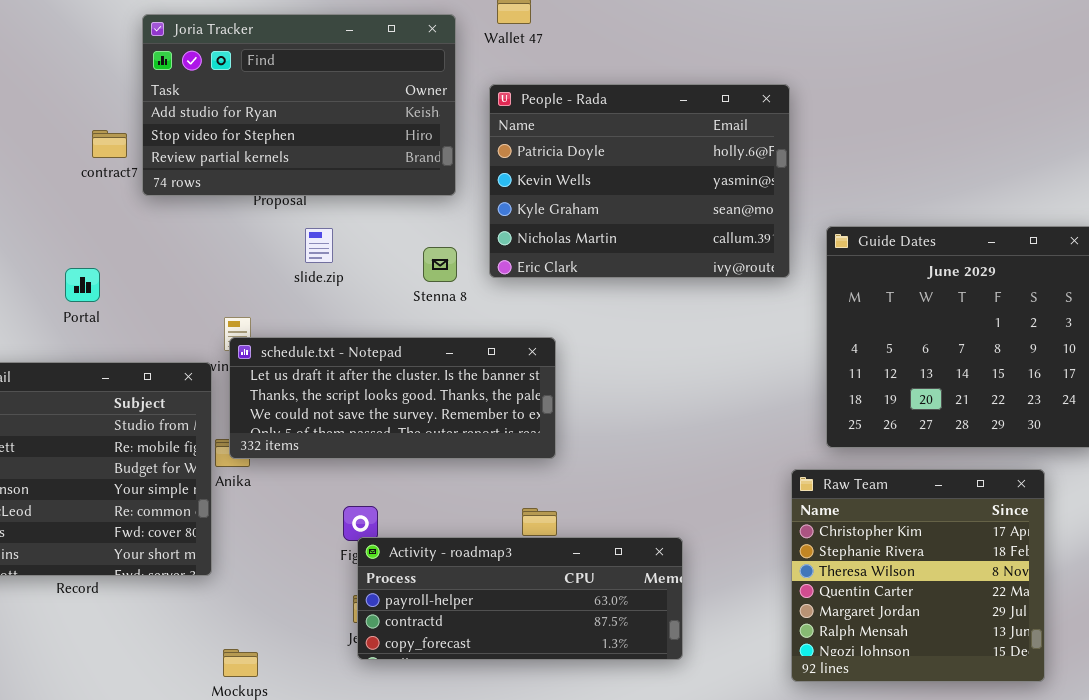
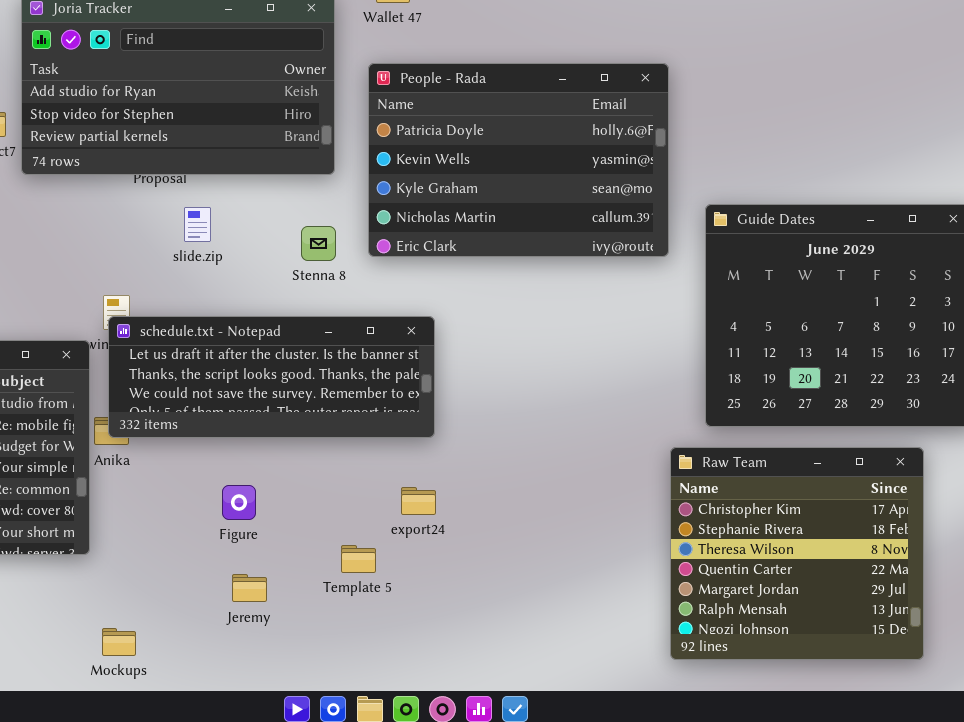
Activity - roadmap3: [357,537,683,660] -> none, closed

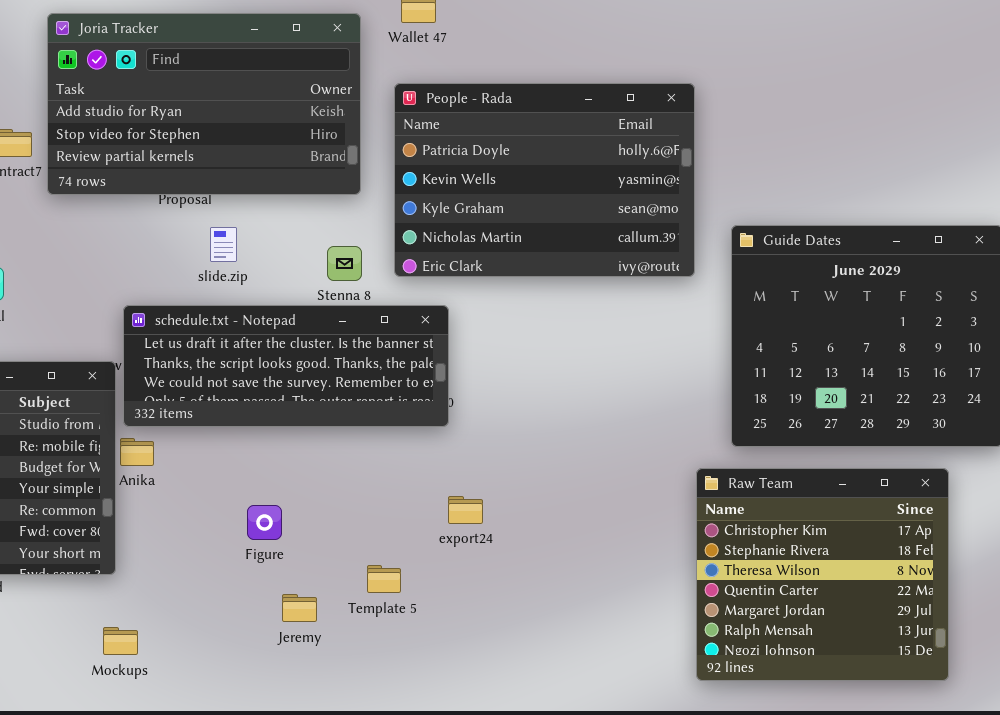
schedule.txt - Notepad: [108,316,435,438] -> [123,305,449,427], moved
export24: [401,487,436,515] -> [448,496,483,524], moved
Jeremy: [232,574,267,602] -> [282,594,317,622], moved
Mockups: [102,628,136,656] -> [103,627,138,655], moved

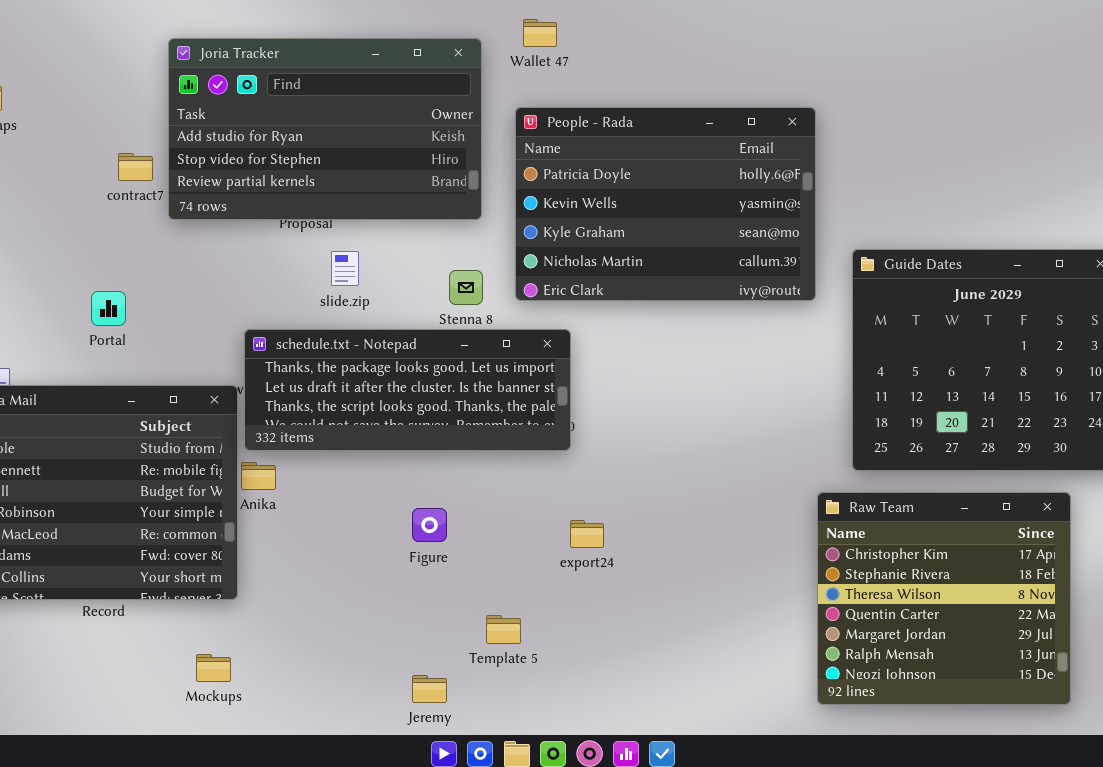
schedule.txt - Notepad: [123,305,449,427] -> [244,329,571,451], scrolled up 1 row
Figure: [247,505,282,540] -> [412,508,447,542], moved
Template 5: [367,565,401,593] -> [486,615,521,644], moved
Jeremy: [282,594,317,622] -> [412,675,447,703], moved
Mockups: [103,627,138,655] -> [196,654,231,682], moved

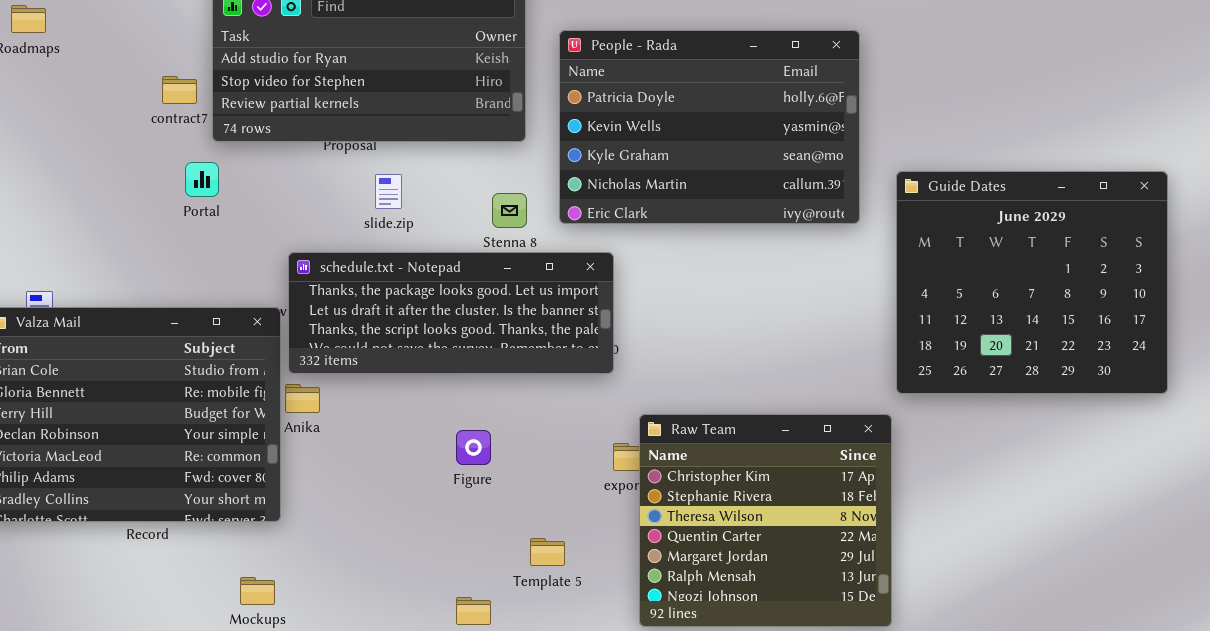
Portal: [91,291,126,326] -> [185,162,219,197], moved
Raw Team: [817,492,1071,705] -> [639,414,892,627], moved

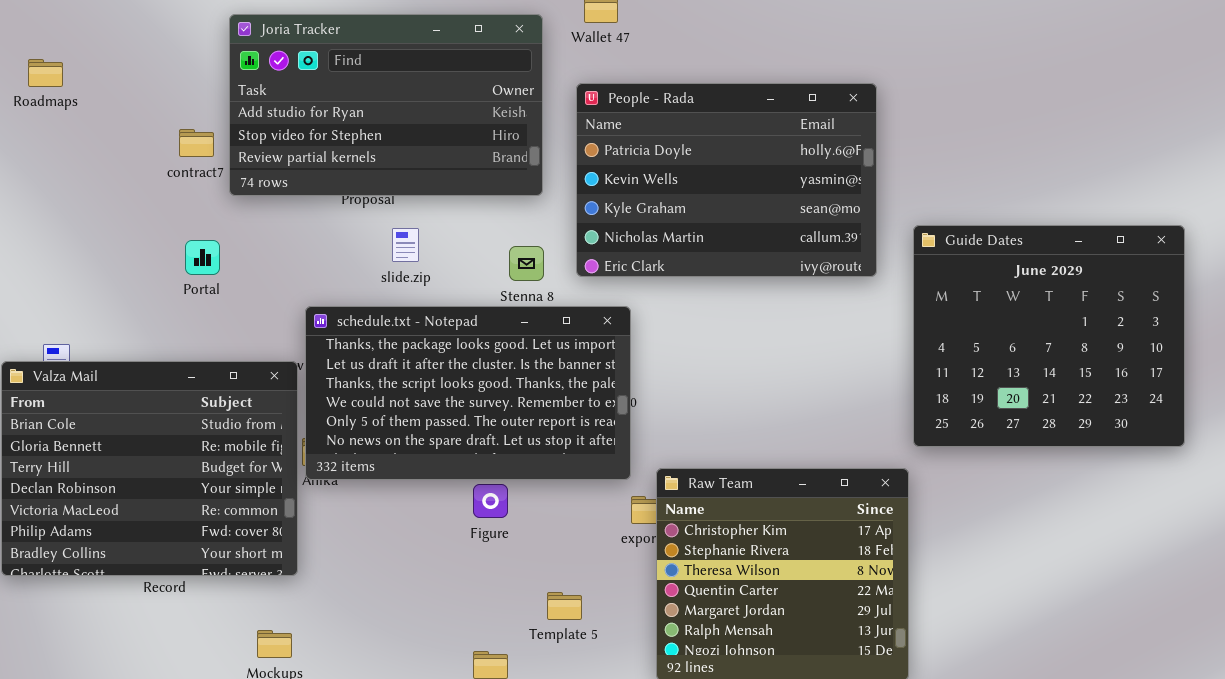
Portal: [185,162,219,197] -> [185,240,220,275], moved
schedule.txt - Notepad: [288,252,614,374] -> [305,306,631,480], resized

